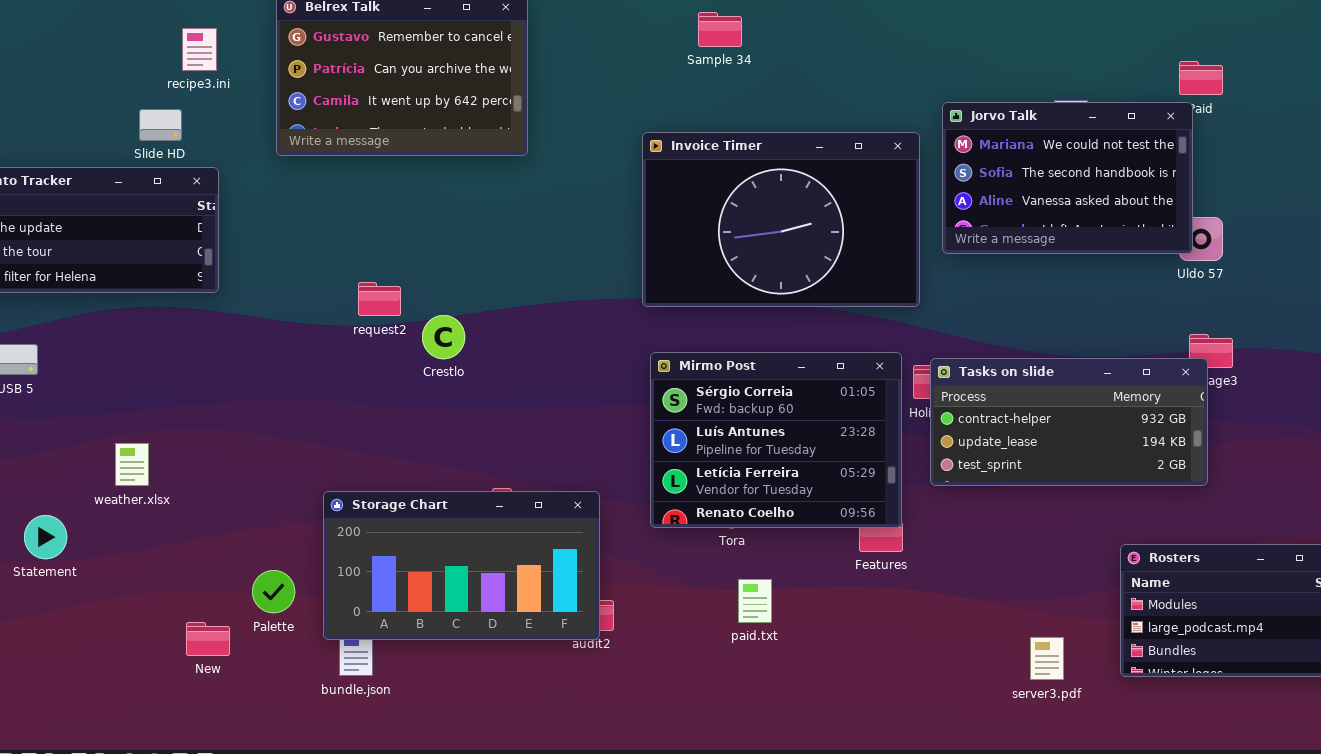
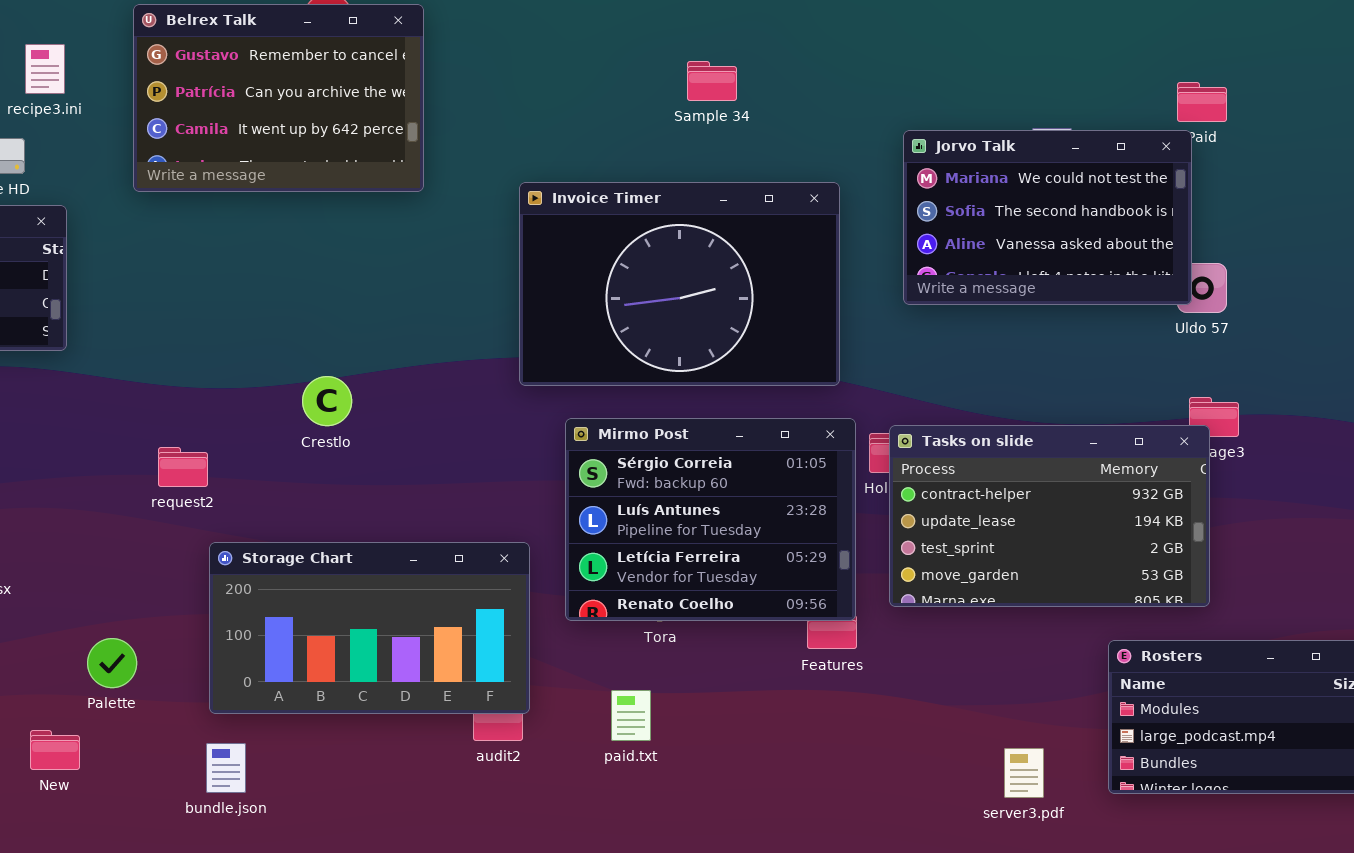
Sample 34: [698,12,742,47] -> [687,61,737,101], moved
Invoice Timer: [642,132,920,307] -> [519,182,840,386], moved
request2: [358,282,401,316] -> [158,447,208,487], moved
Tasks on slide: [930,358,1208,486] -> [889,425,1210,607], resized
Storage Chart: [323,491,600,640] -> [209,542,530,714], moved
Palette: [252,570,295,613] -> [87,638,137,688], moved
paid.txt: [738,579,772,623] -> [611,690,651,741], moved

